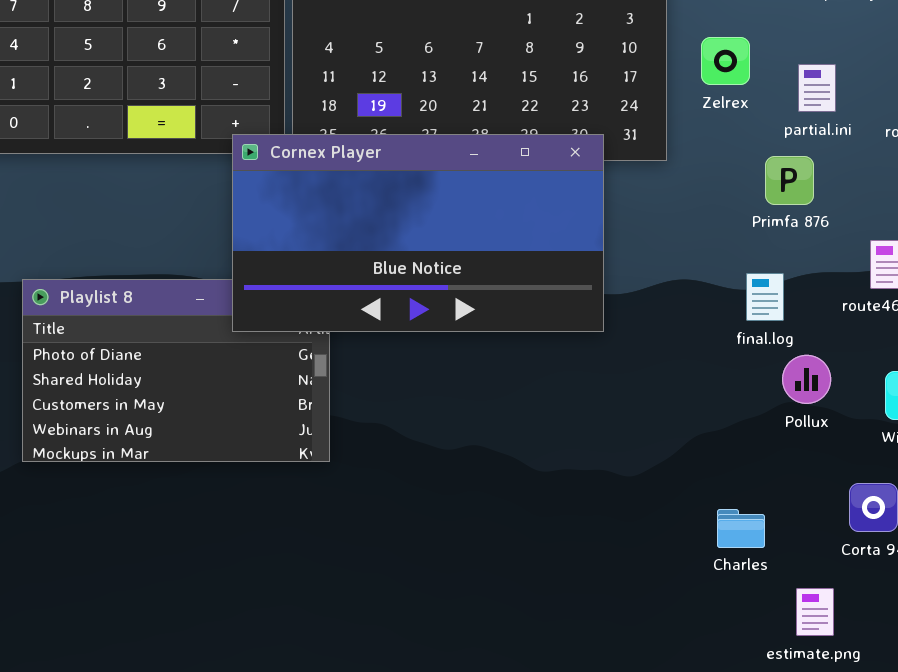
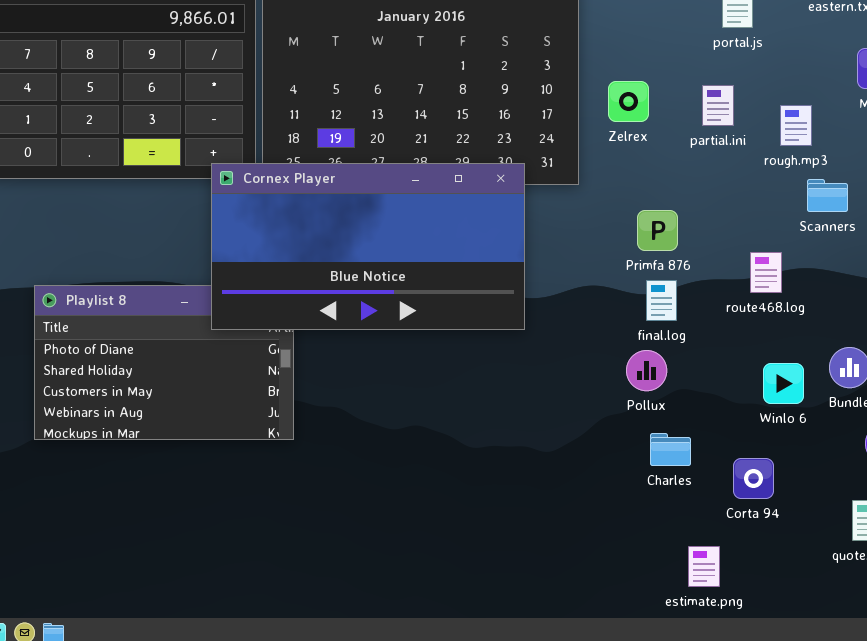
partial.ini: [798,64,836,112] -> [702,85,734,126], moved
Primfa 876: [765,156,814,205] -> [637,210,678,251], moved
Pollux: [782,355,831,404] -> [626,350,667,391], moved
Charles: [717,509,765,548] -> [650,433,691,466], moved

